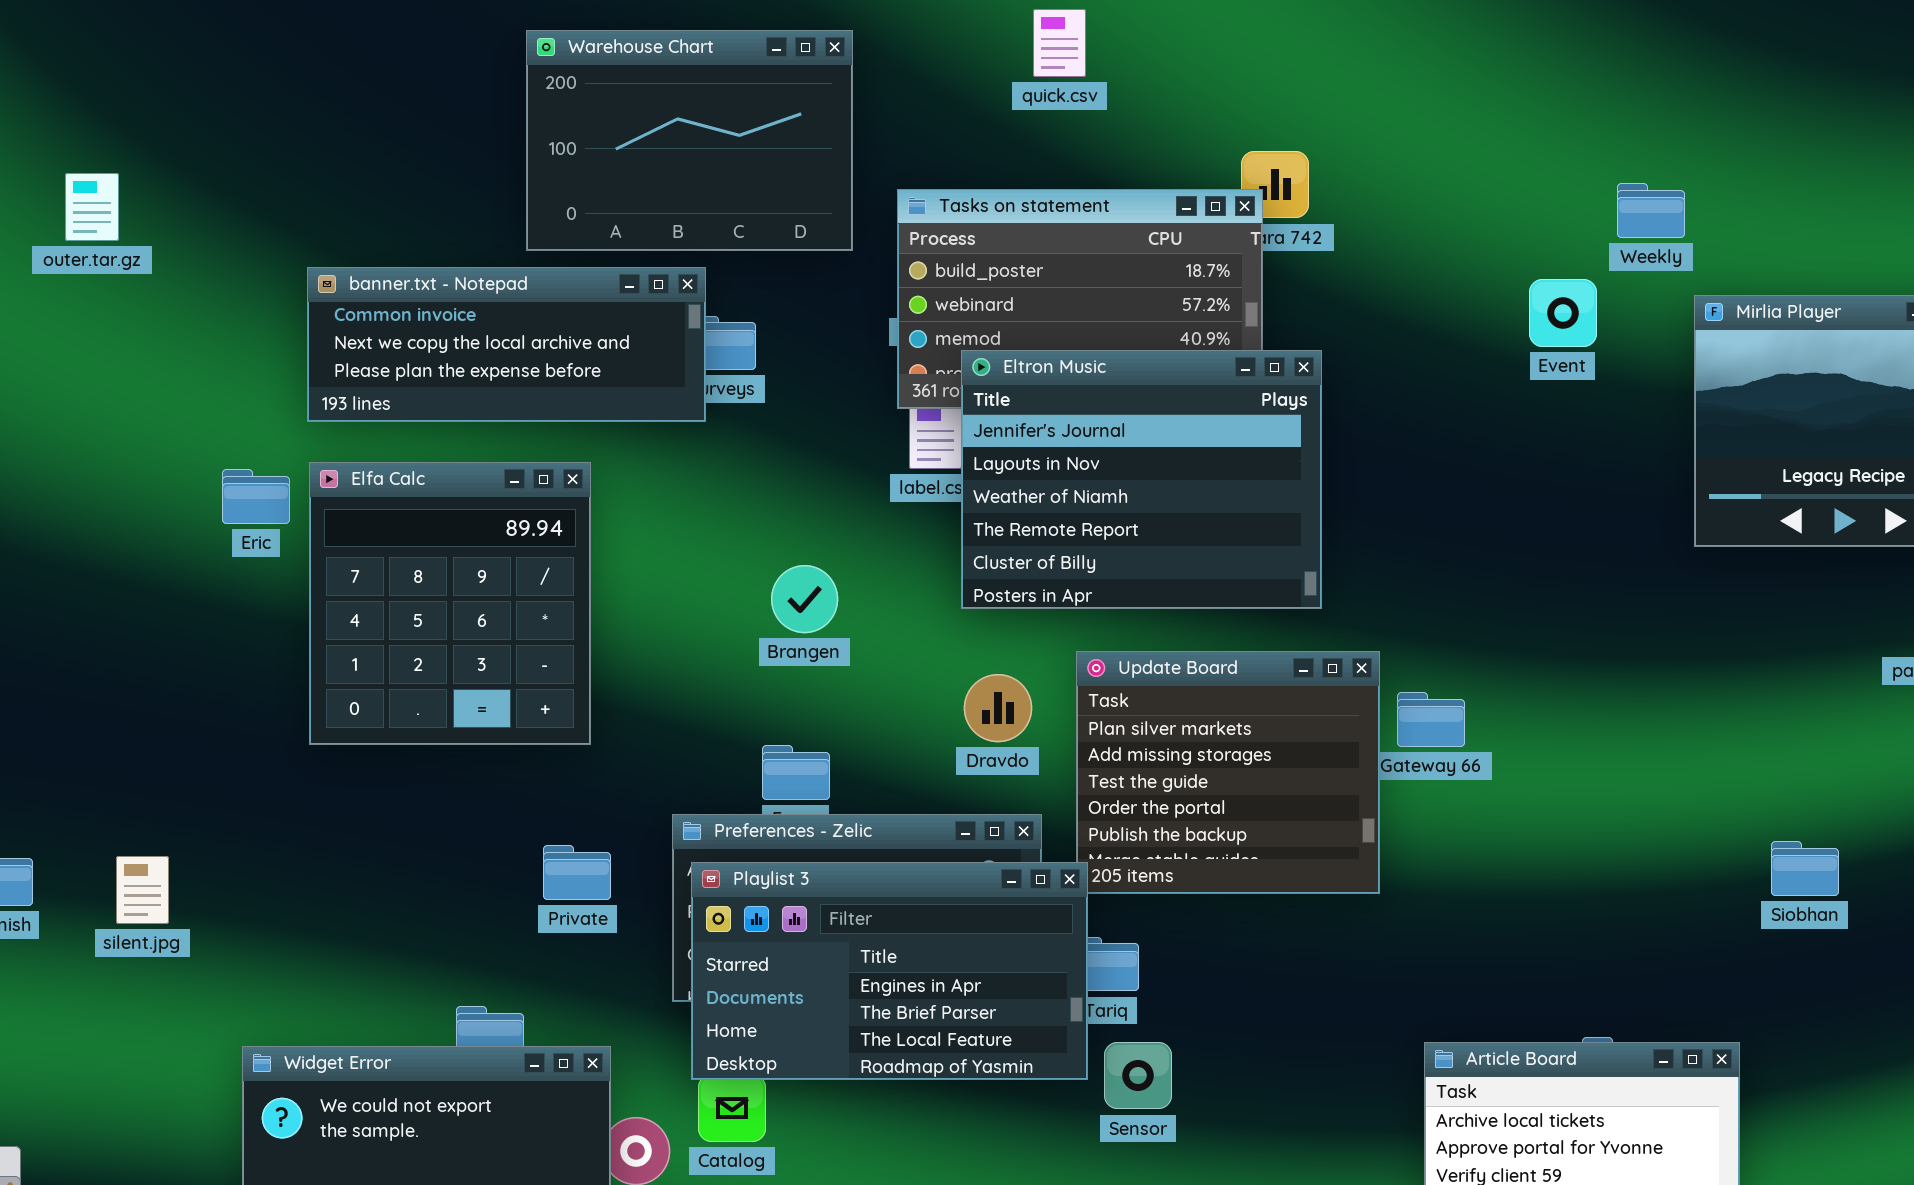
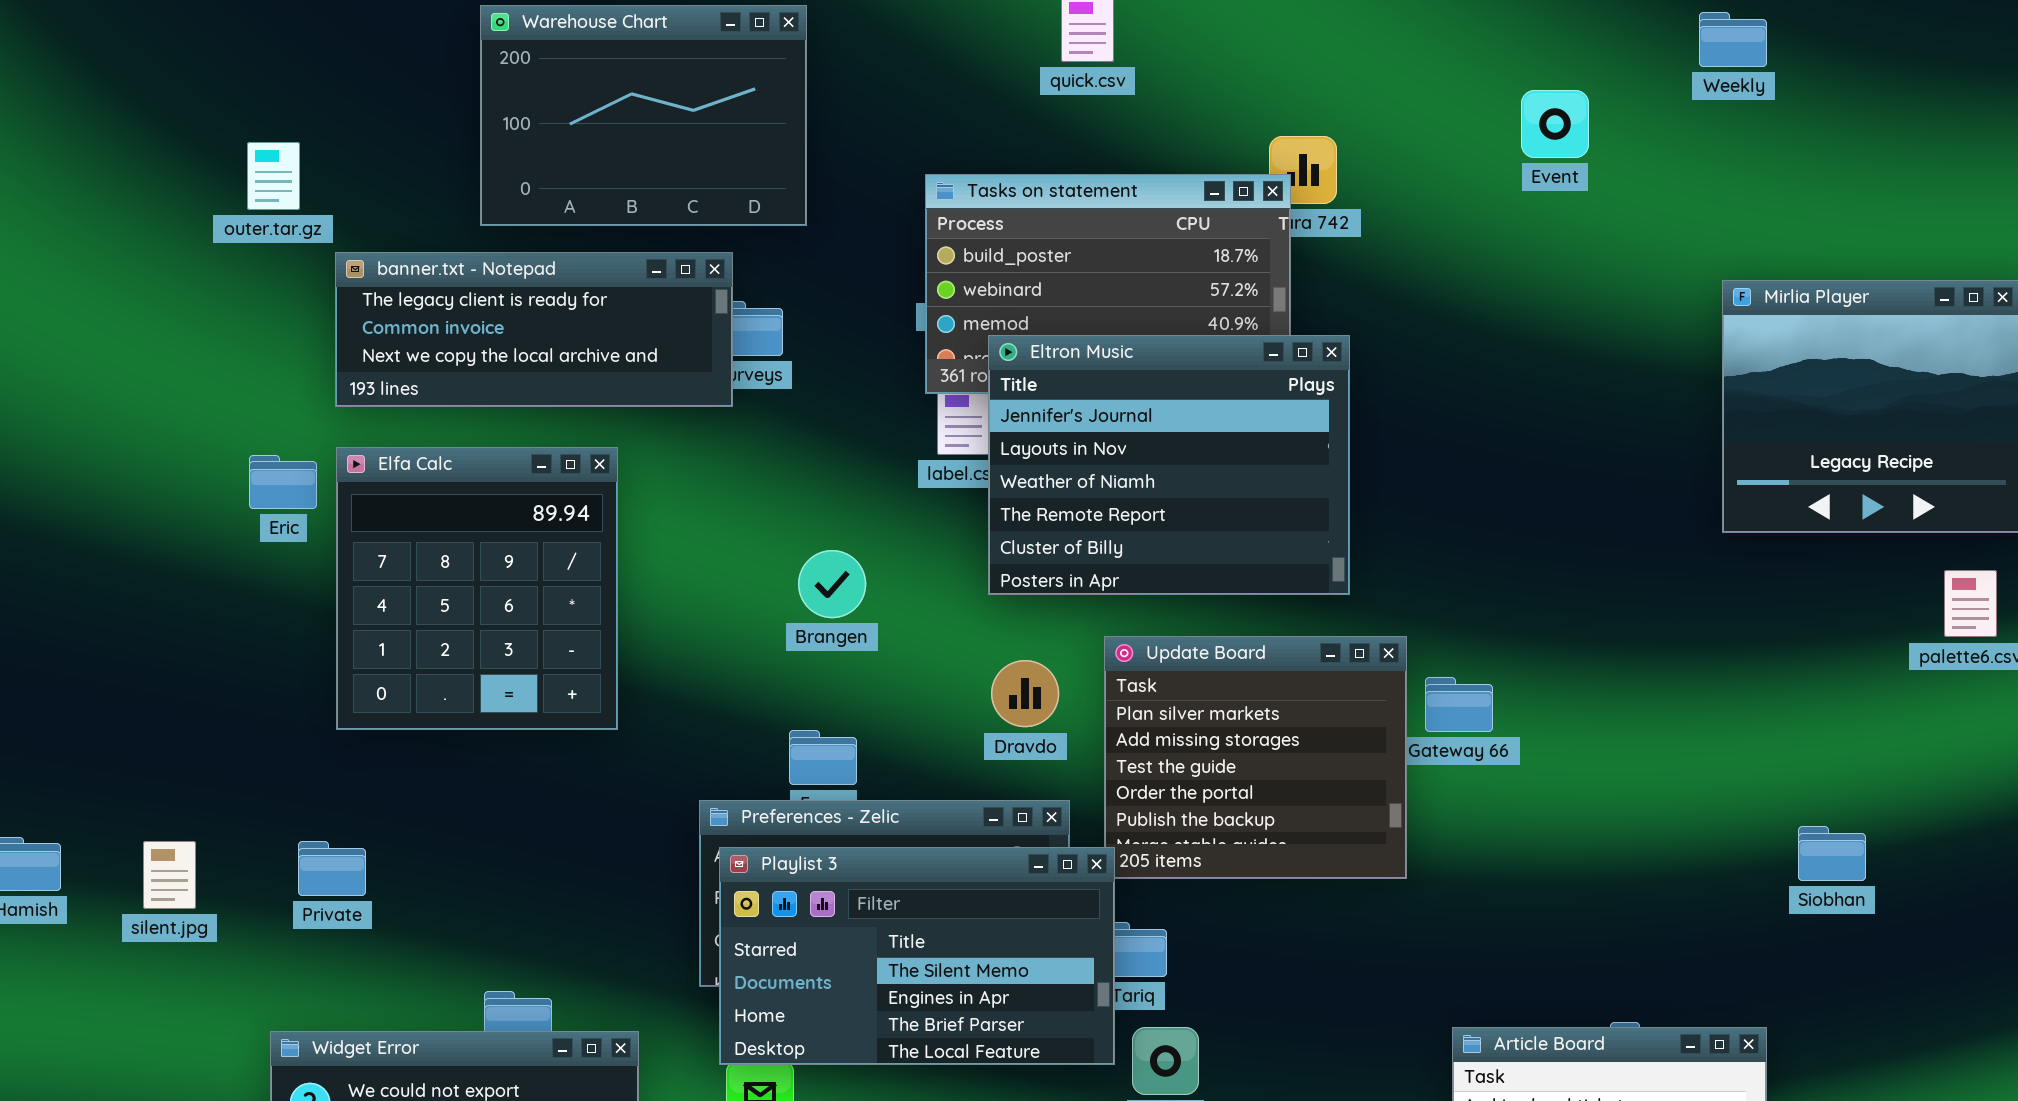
Warehouse Chart: [526,30,853,251] -> [480,5,807,226], moved
outer.tar.gz: [65,173,119,241] -> [247,142,300,210], moved
Weekly: [1617,183,1685,238] -> [1699,12,1767,67], moved
banner.txt - Notepad: [307,267,706,422] -> [335,252,733,407], scrolled up 1 row
Event: [1529,279,1597,347] -> [1521,90,1589,158], moved
Private: [543,845,611,900] -> [298,841,366,896], moved
Playlist 3: [691,862,1088,1080] -> [719,847,1115,1065], scrolled up 1 row

